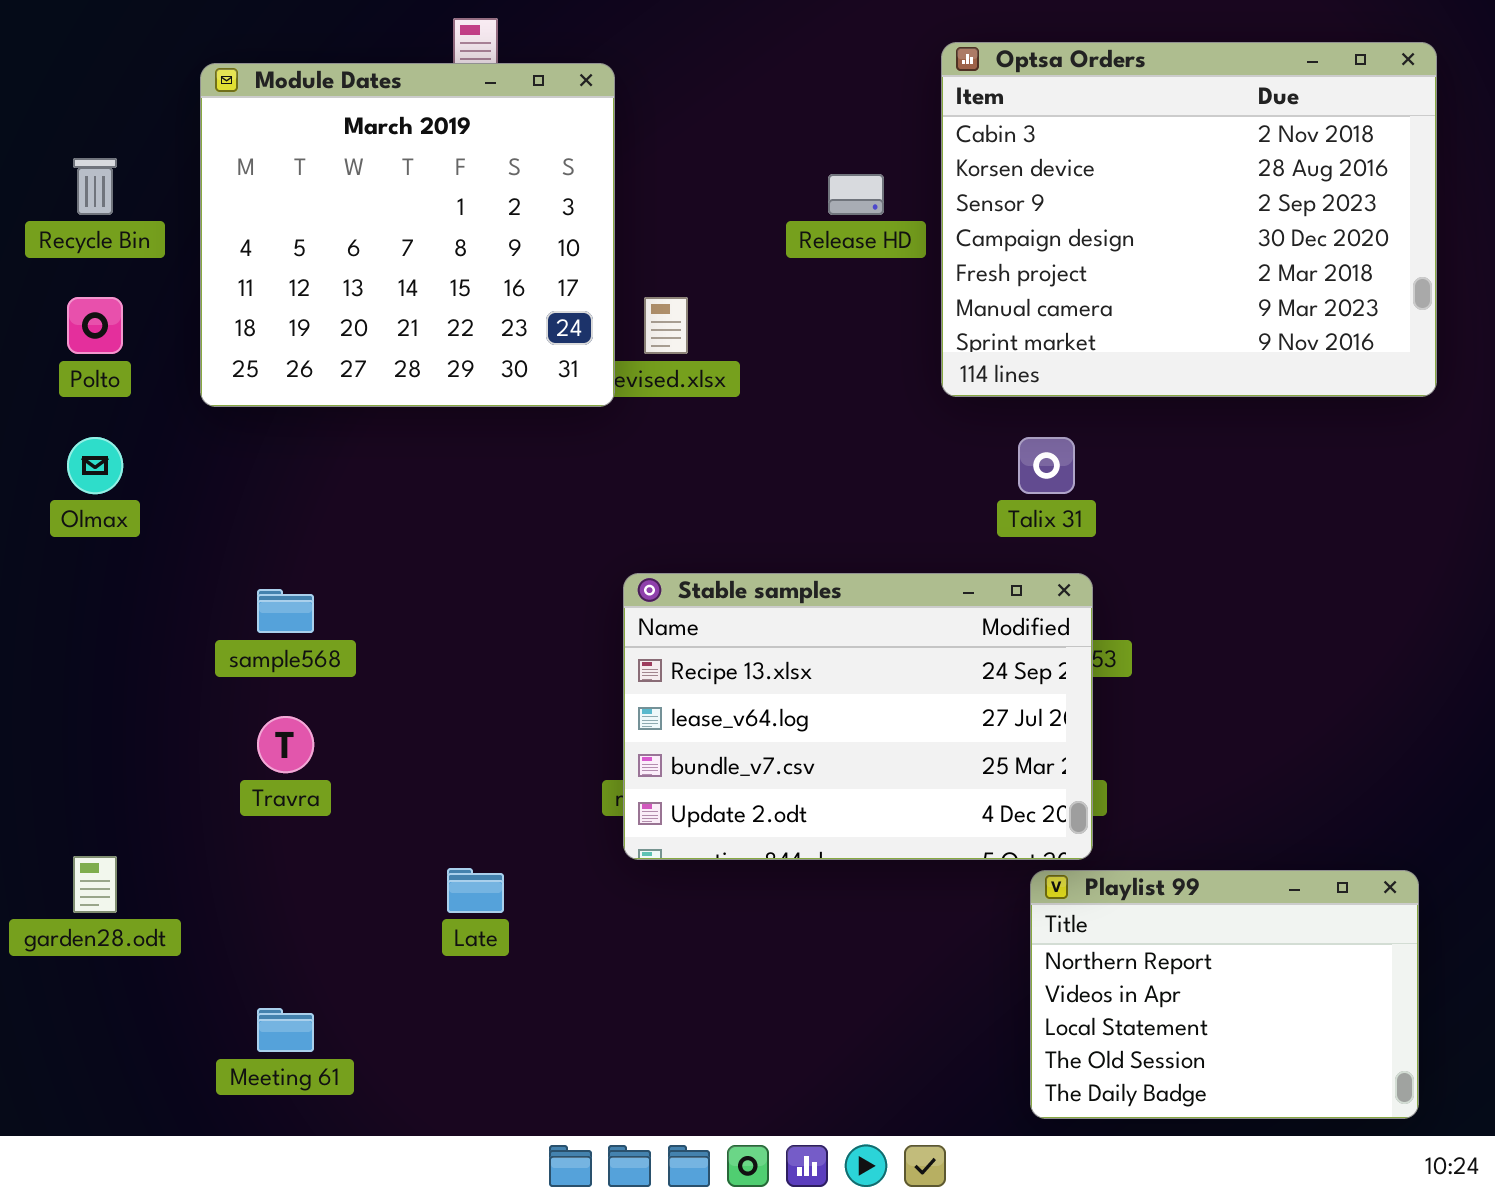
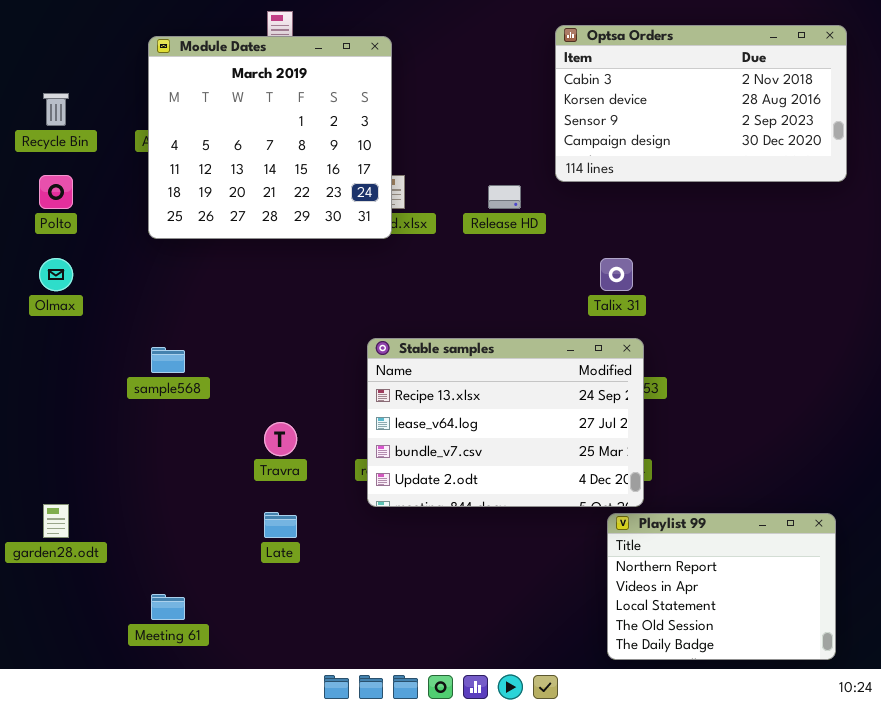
Optsa Orders: [941,42,1437,397] -> [555,25,847,182], resized
Module Dates: [200,63,615,407] -> [148,36,392,239], moved
Release HD: [828,174,884,215] -> [488,185,521,209], moved
Travra: [257,716,314,773] -> [264,422,297,456], moved

